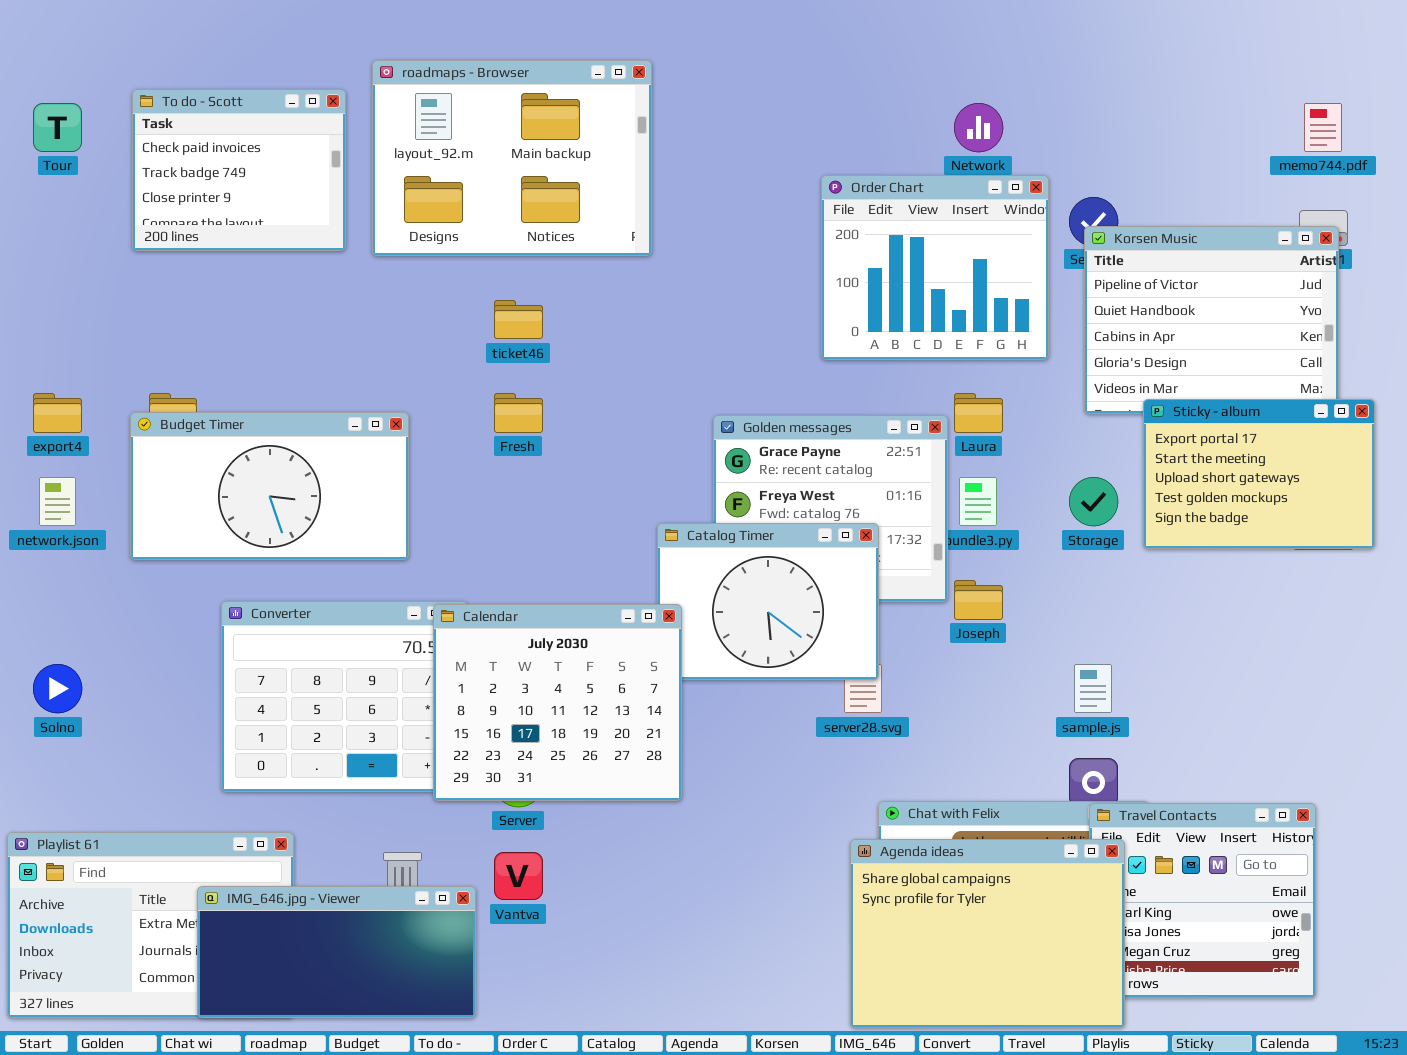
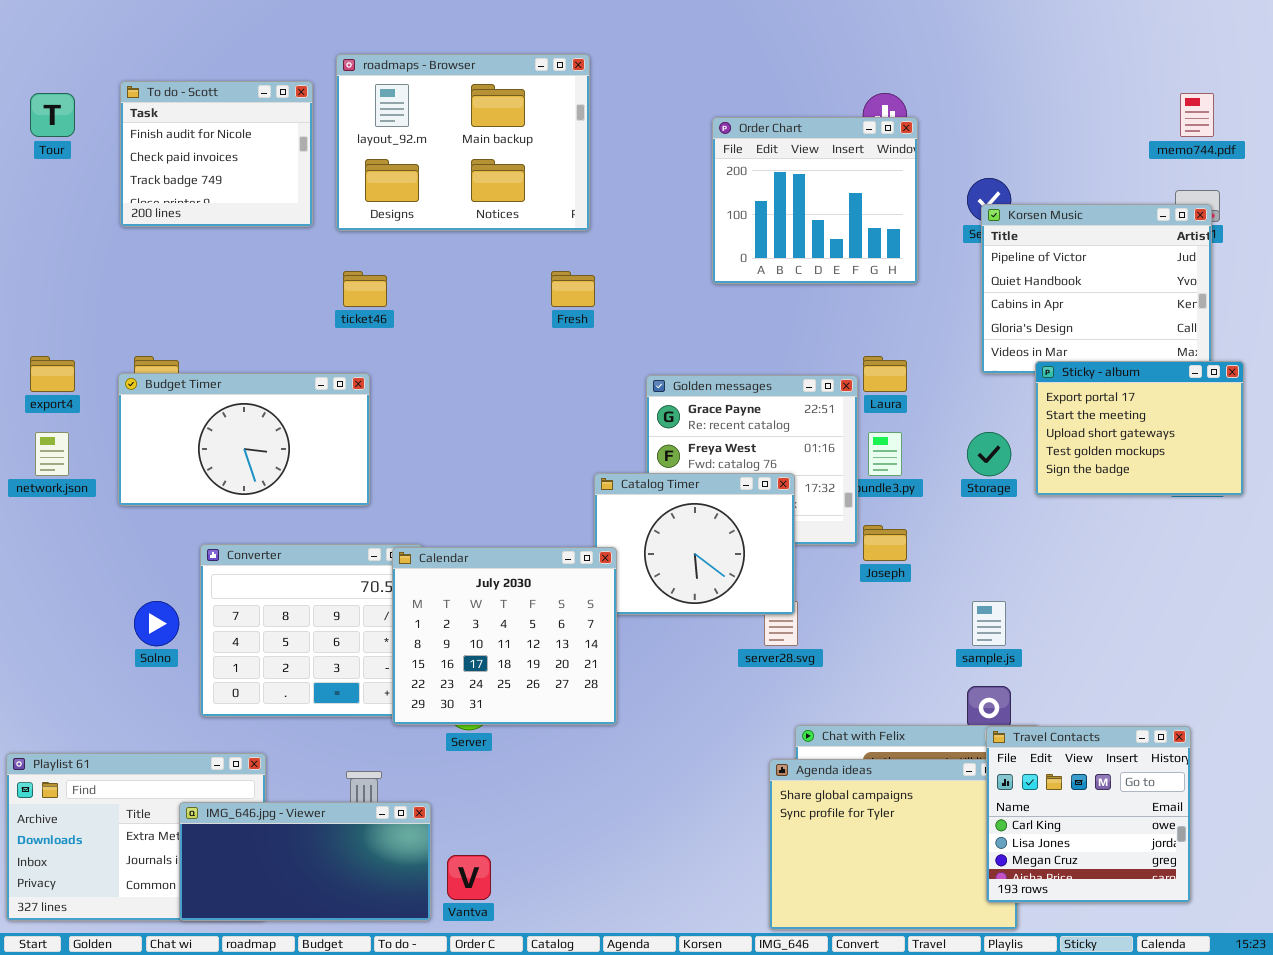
To do - Scott: [132,89,346,251] -> [120,81,313,227], scrolled up 1 row
Order Chart: [821,175,1049,360] -> [712,117,918,284], moved
ticket46: [494,300,543,339] -> [343,271,387,307], moved
Fresh: [494,393,543,433] -> [551,271,595,307], moved
Solno: [33,664,82,713] -> [134,601,179,646], moved
Travel Contacts: [1089,803,1316,998] -> [986,726,1191,903], raised
Vantva: [494,852,543,900] -> [447,855,491,900], moved

